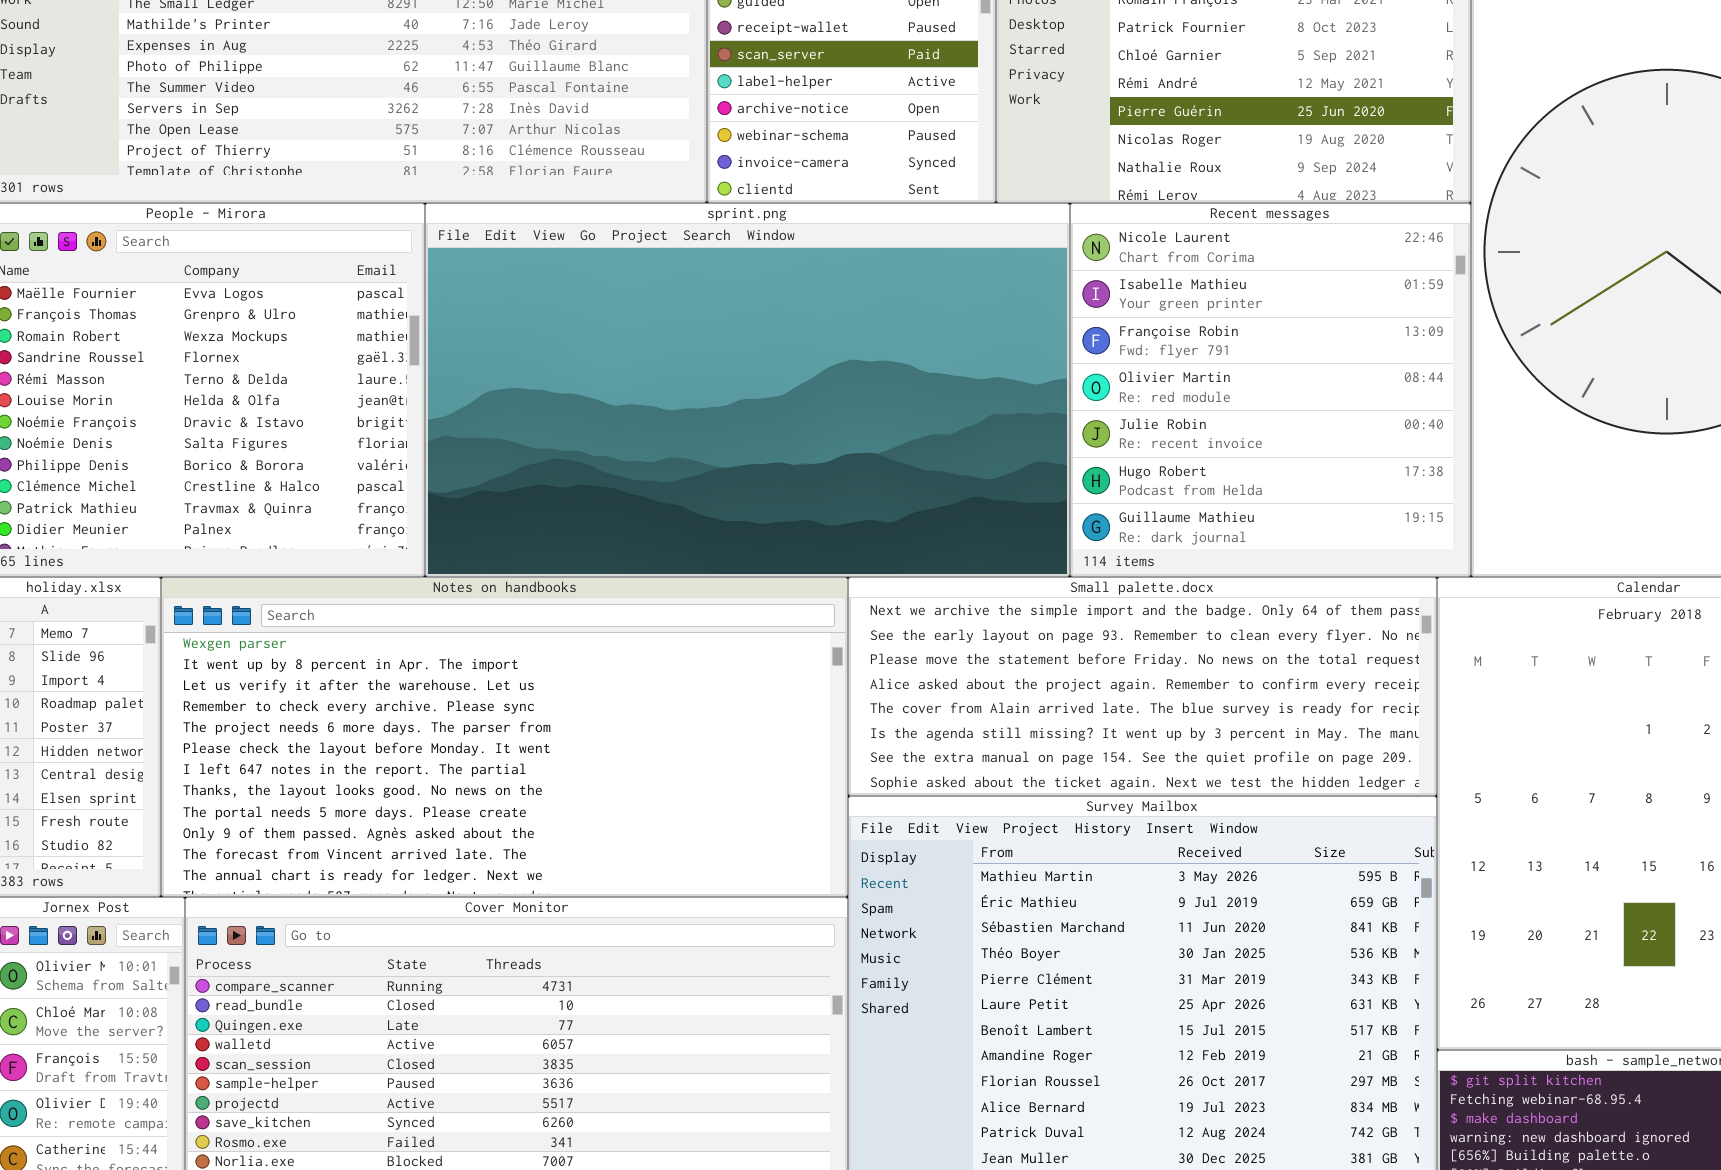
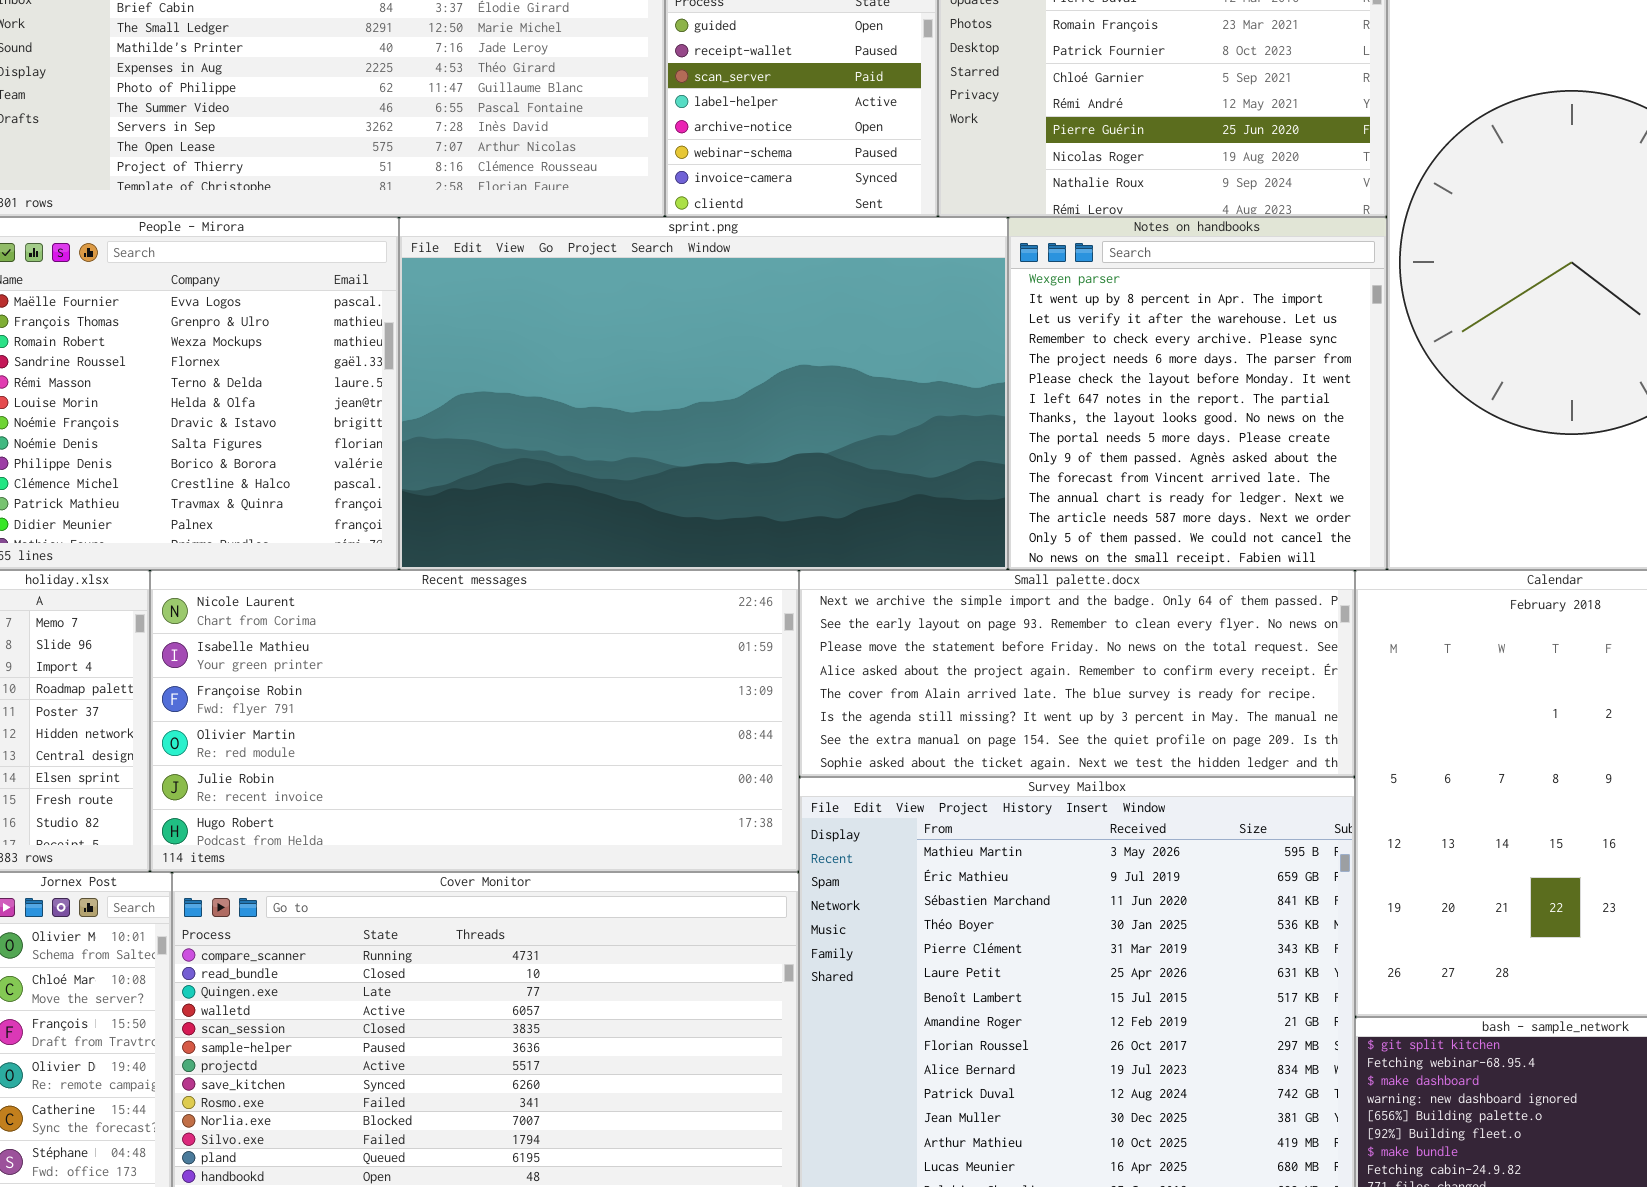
Recent messages: [1070,203,1471,577] -> [150,570,799,872], moved, resized
Notes on handbooks: [161,577,848,897] -> [1008,217,1387,570], moved, resized

